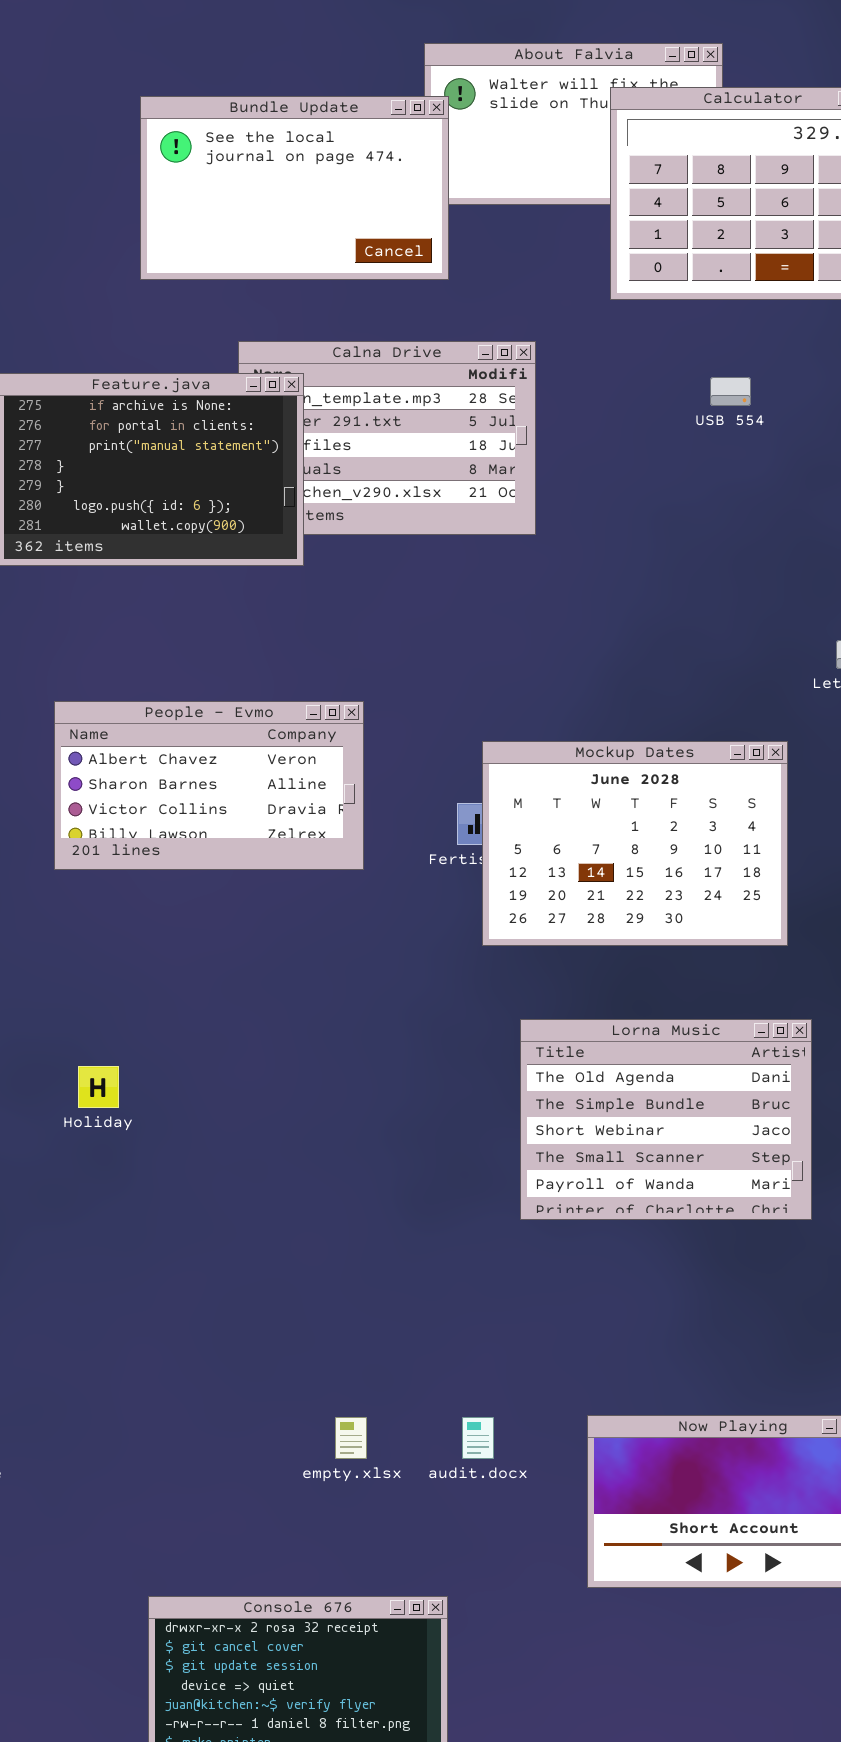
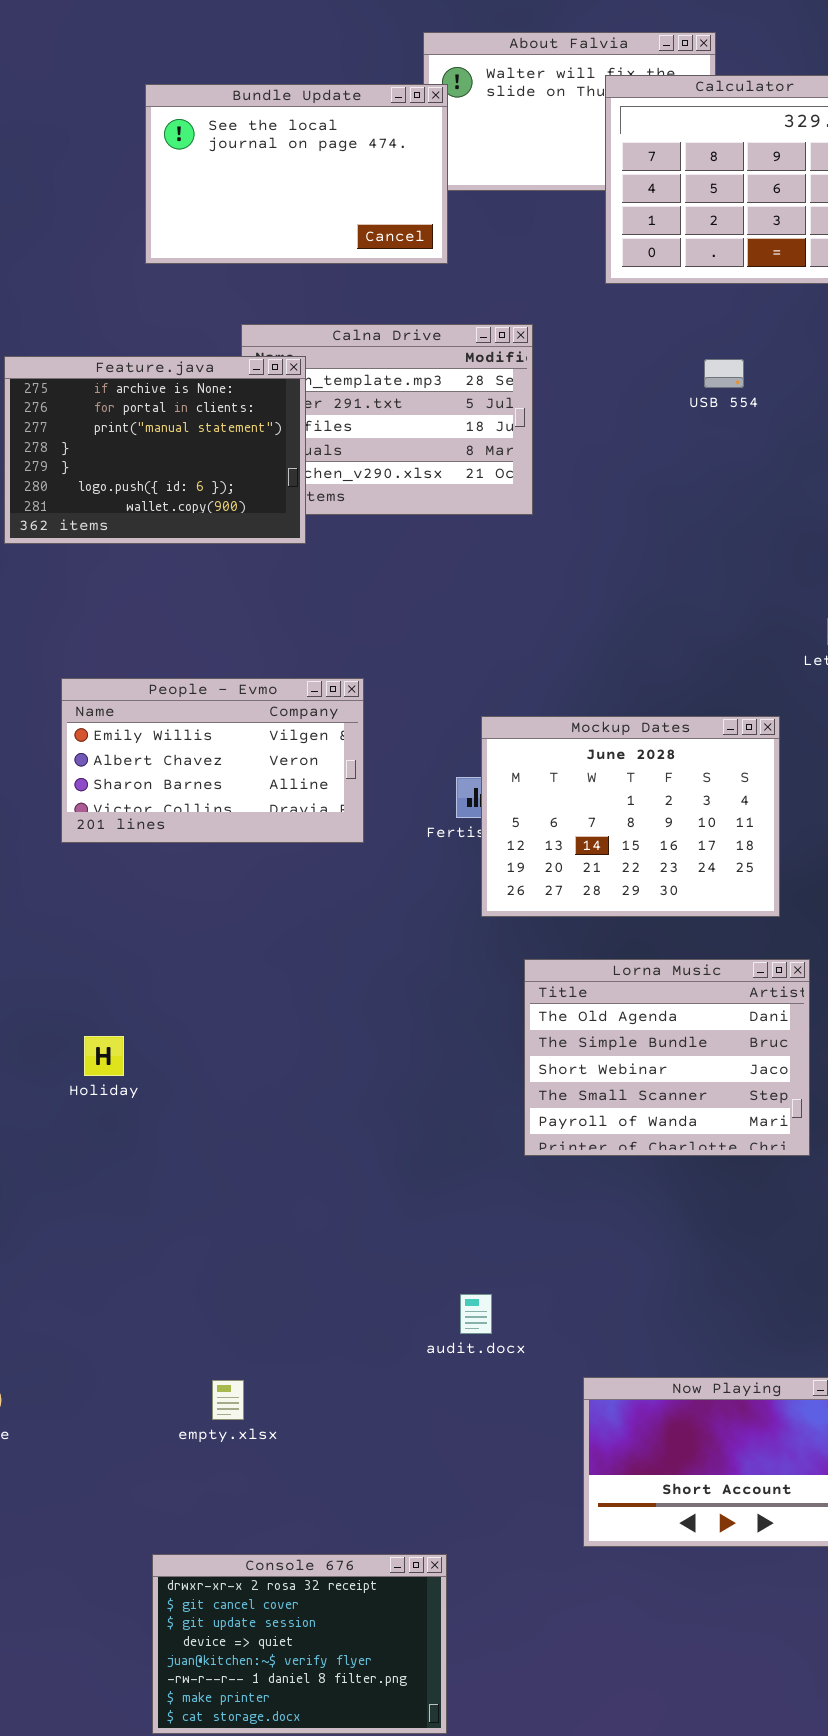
People - Evmo: [54,701,364,870] -> [61,678,364,843], scrolled up 1 row
Lorna Music: [520,1019,812,1220] -> [524,959,810,1156], moved
empty.xlsx: [335,1417,367,1459] -> [212,1380,244,1420], moved
audit.docx: [462,1417,494,1459] -> [460,1294,492,1334], moved

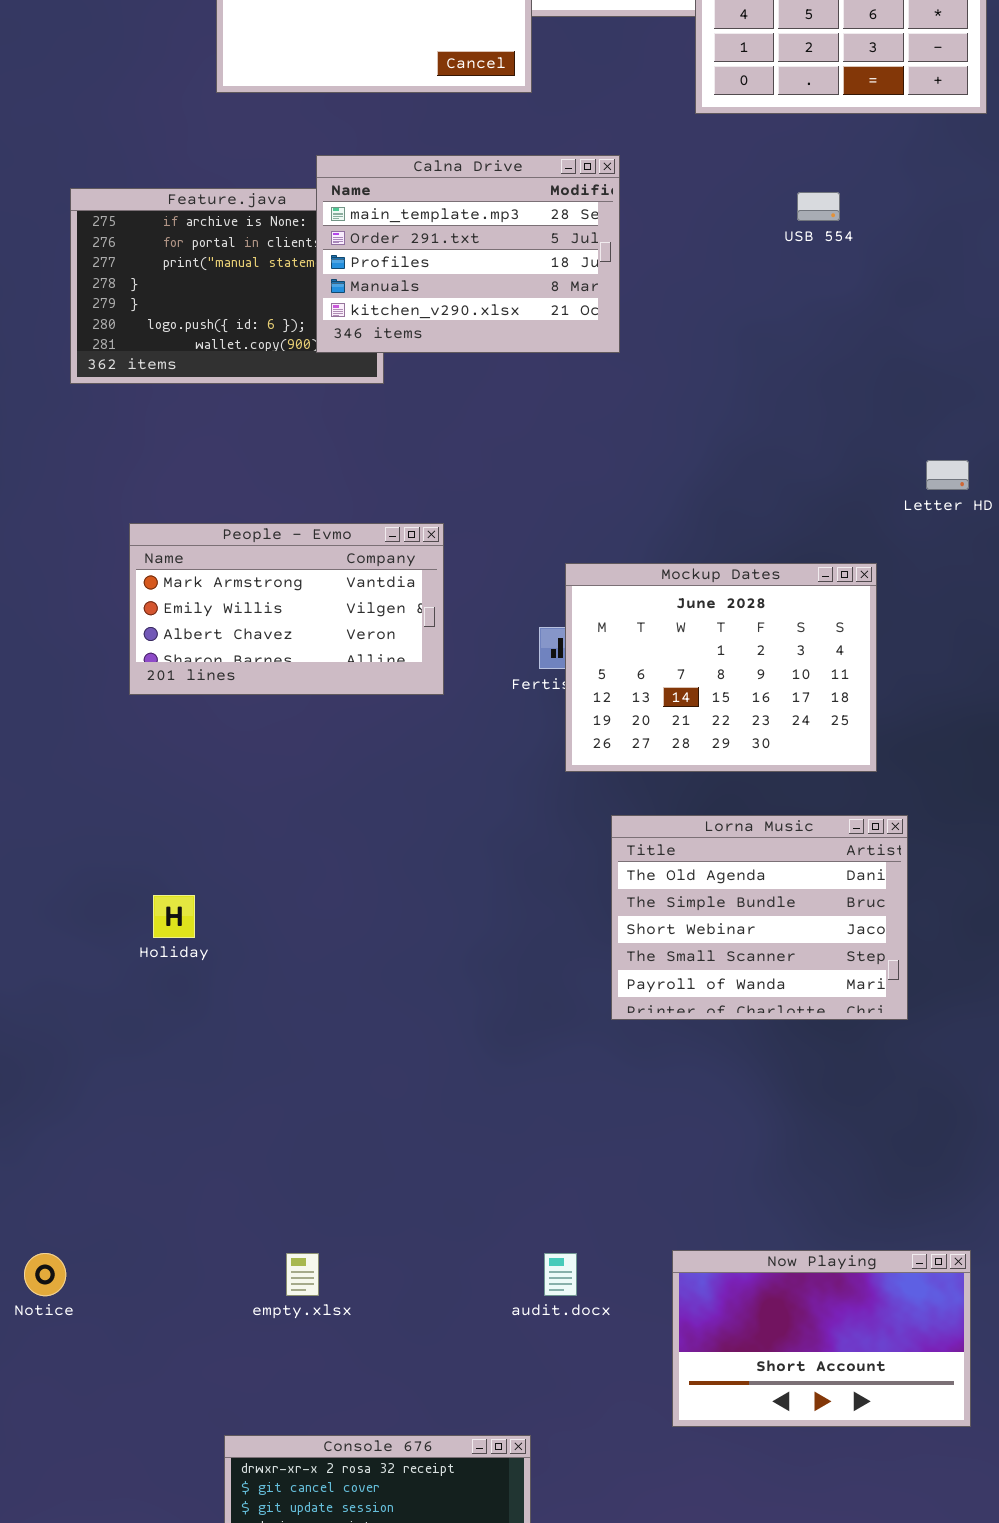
Calna Drive: [241,324,533,515] -> [316,155,620,353], raised
People - Evmo: [61,678,364,843] -> [129,523,444,695], scrolled up 1 row
audit.docx: [460,1294,492,1334] -> [544,1253,577,1296], moved

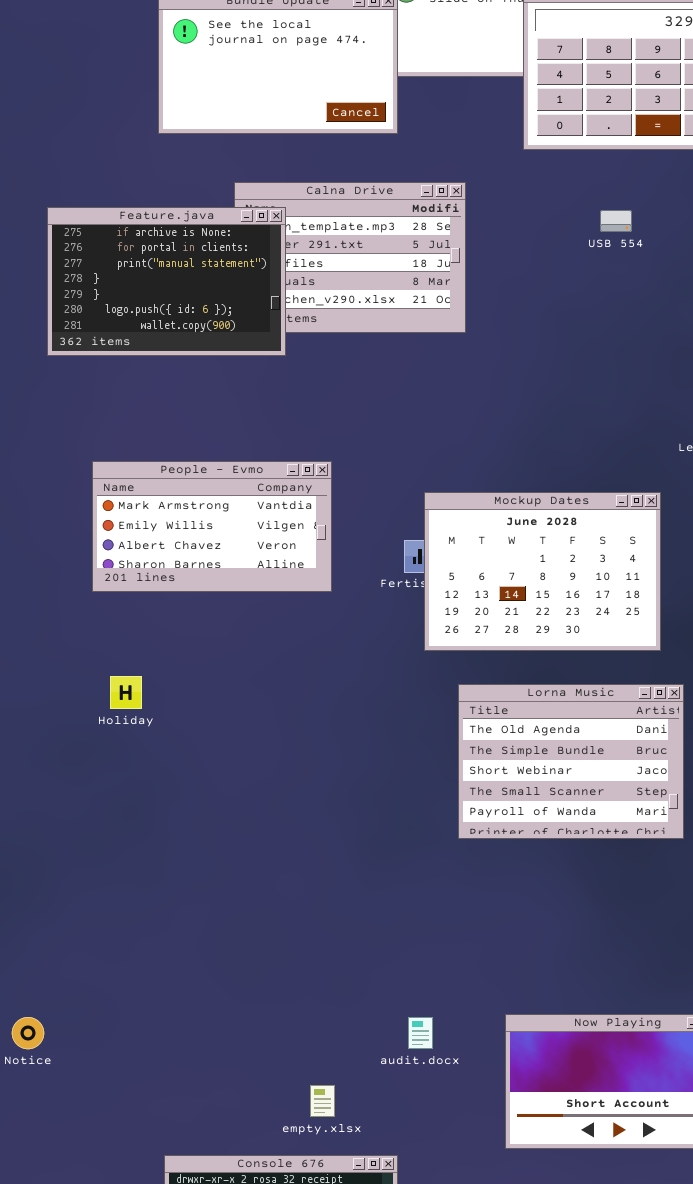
Feature.java: [70,188,384,384] -> [47,207,286,356], raised
Holiday: [153,895,195,938] -> [110,676,142,709], moved
empty.xlsx: [286,1253,319,1296] -> [310,1085,335,1117], moved

